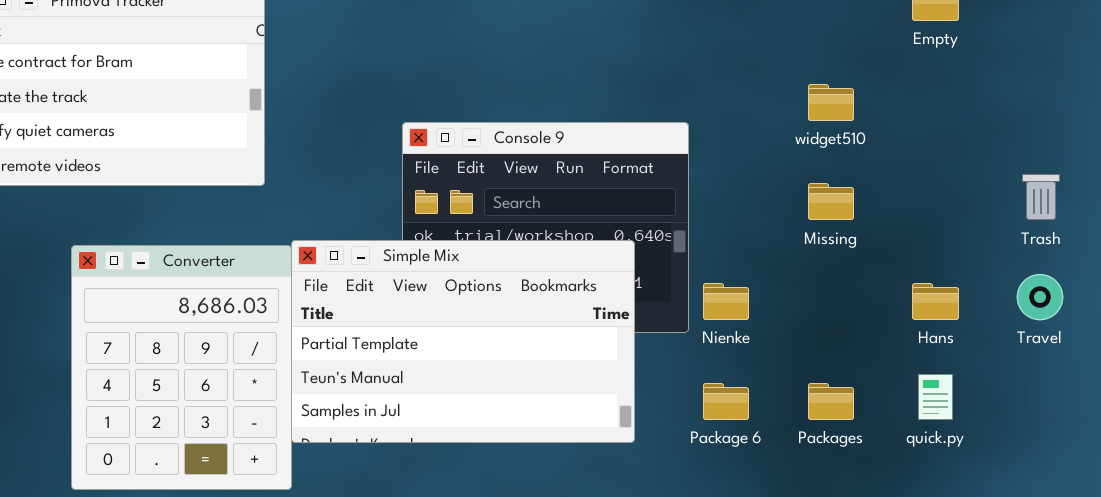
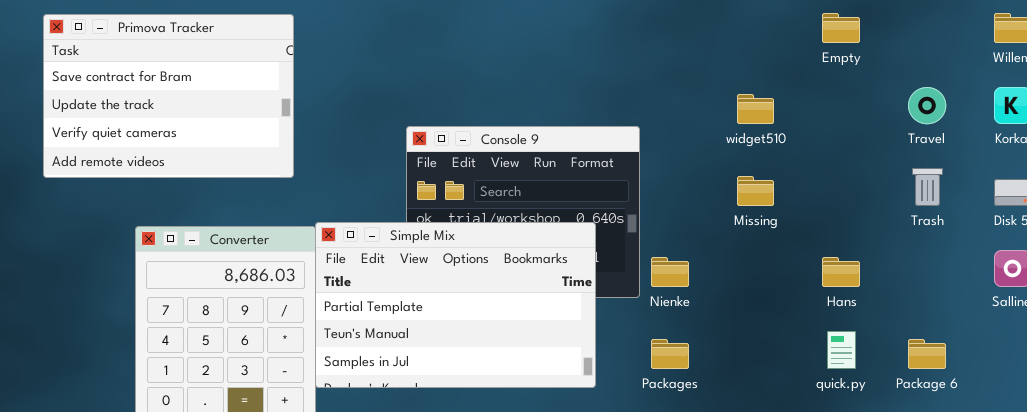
Travel: [1017,274,1063,320] -> [908,87,946,124], moved
Package 6: [703,383,749,420] -> [908,339,946,369], moved
Packages: [808,383,854,420] -> [651,339,689,369], moved

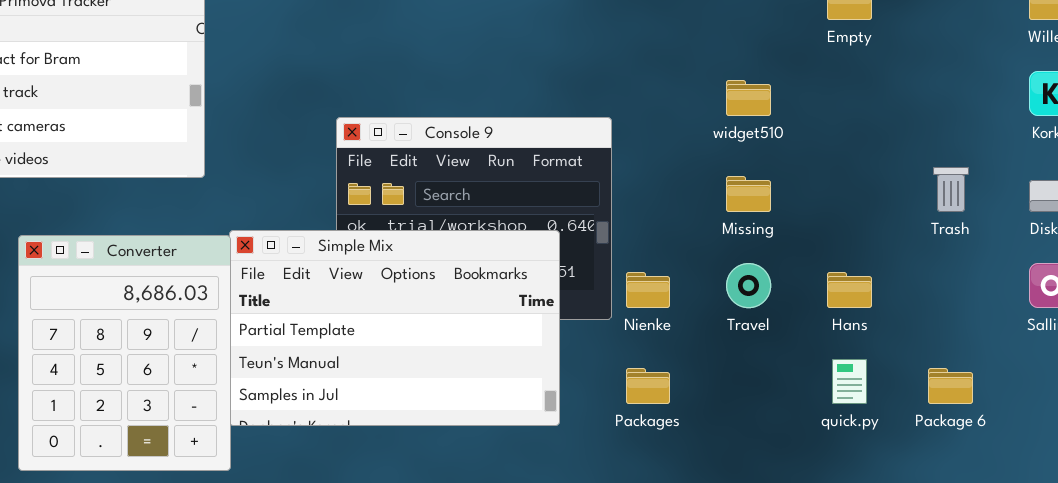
Travel: [908,87,946,124] -> [726,263,771,308], moved

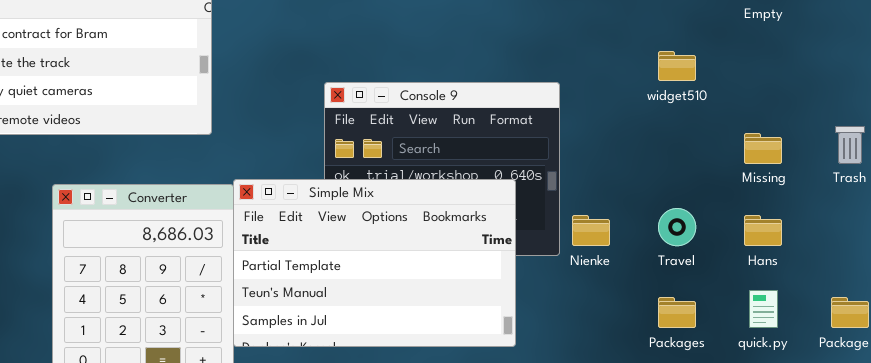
Missing: [726,176,771,212] -> [744,133,782,164], moved
Packages: [626,368,670,404] -> [658,297,696,328], moved

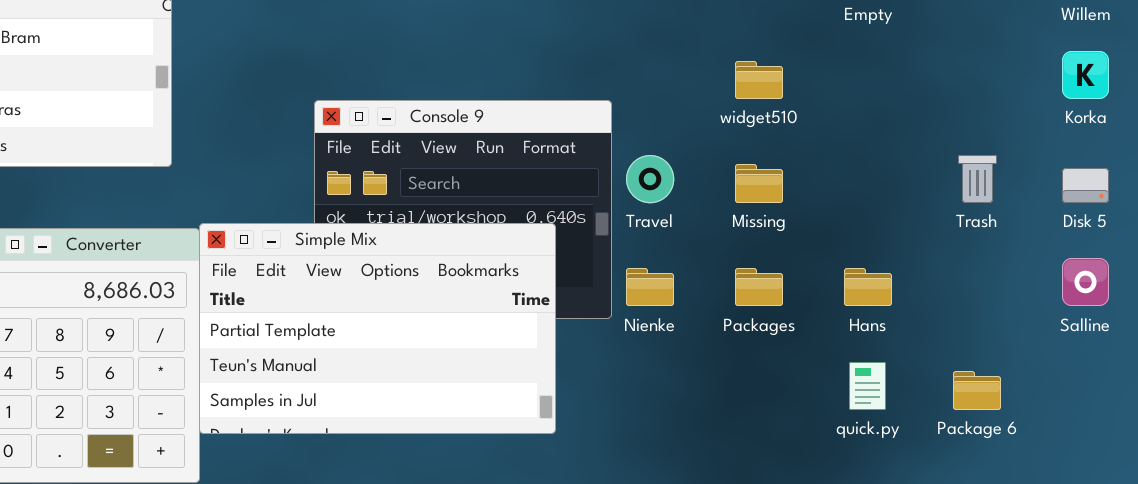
Missing: [744,133,782,164] -> [735,164,783,203], moved
Travel: [658,208,696,246] -> [626,155,674,203], moved
Packages: [658,297,696,328] -> [735,268,783,306], moved

